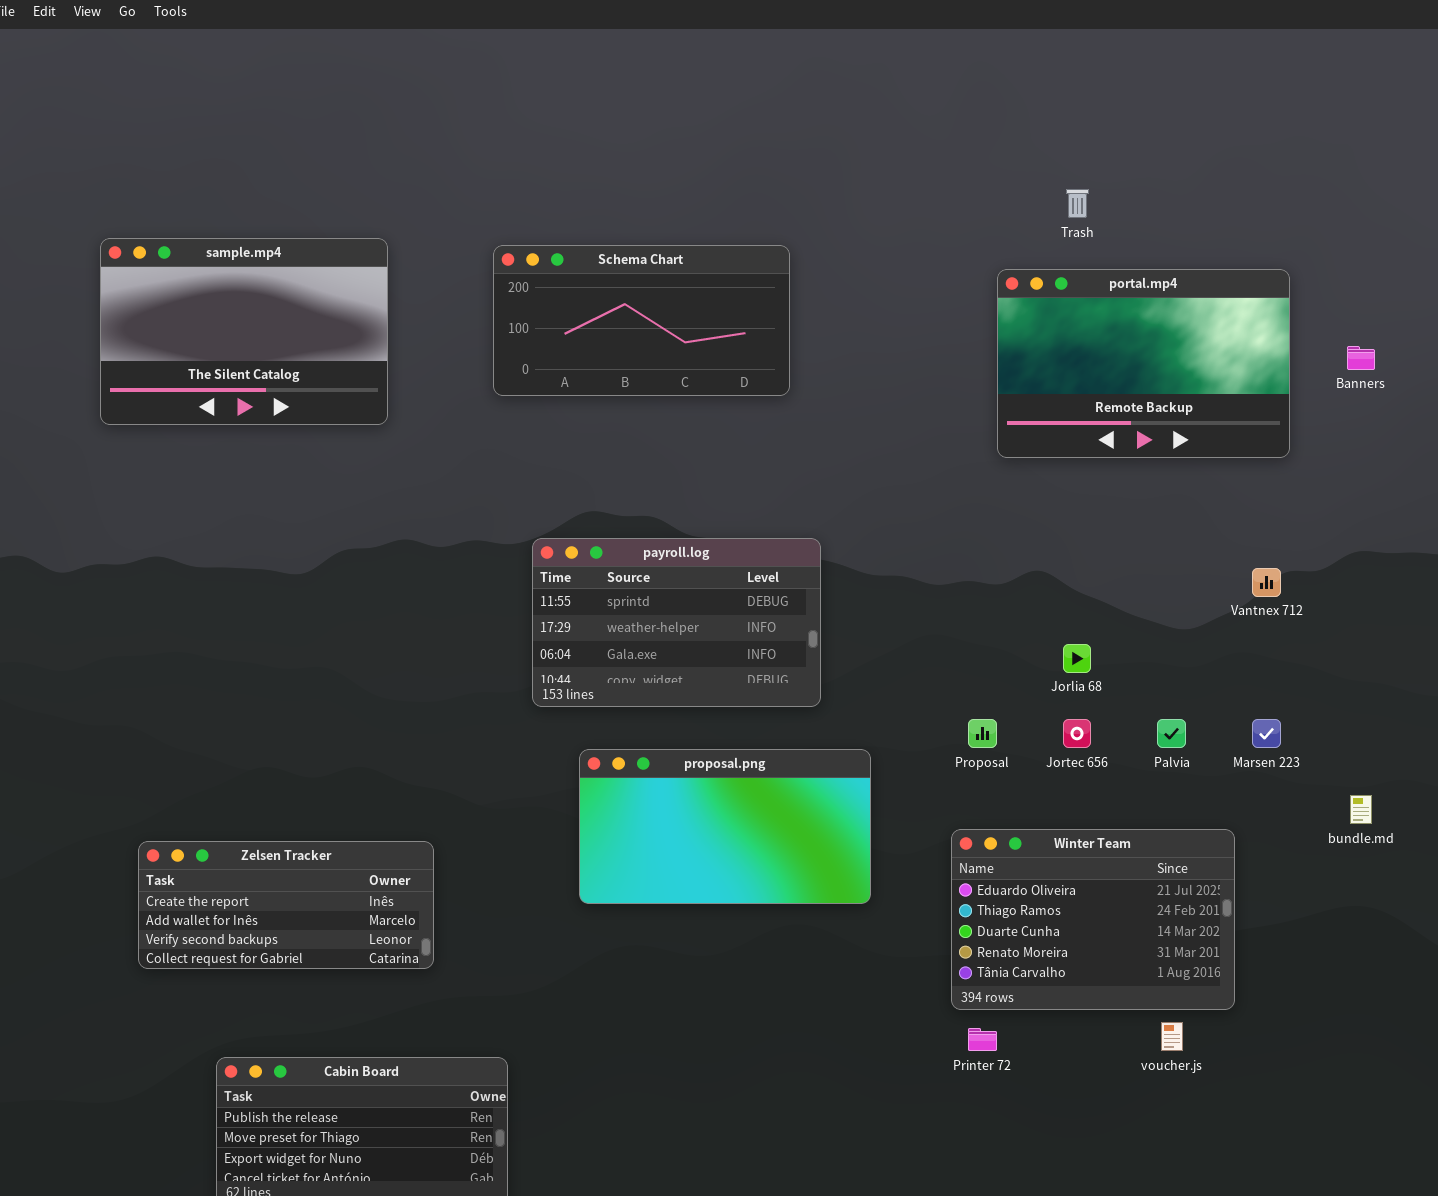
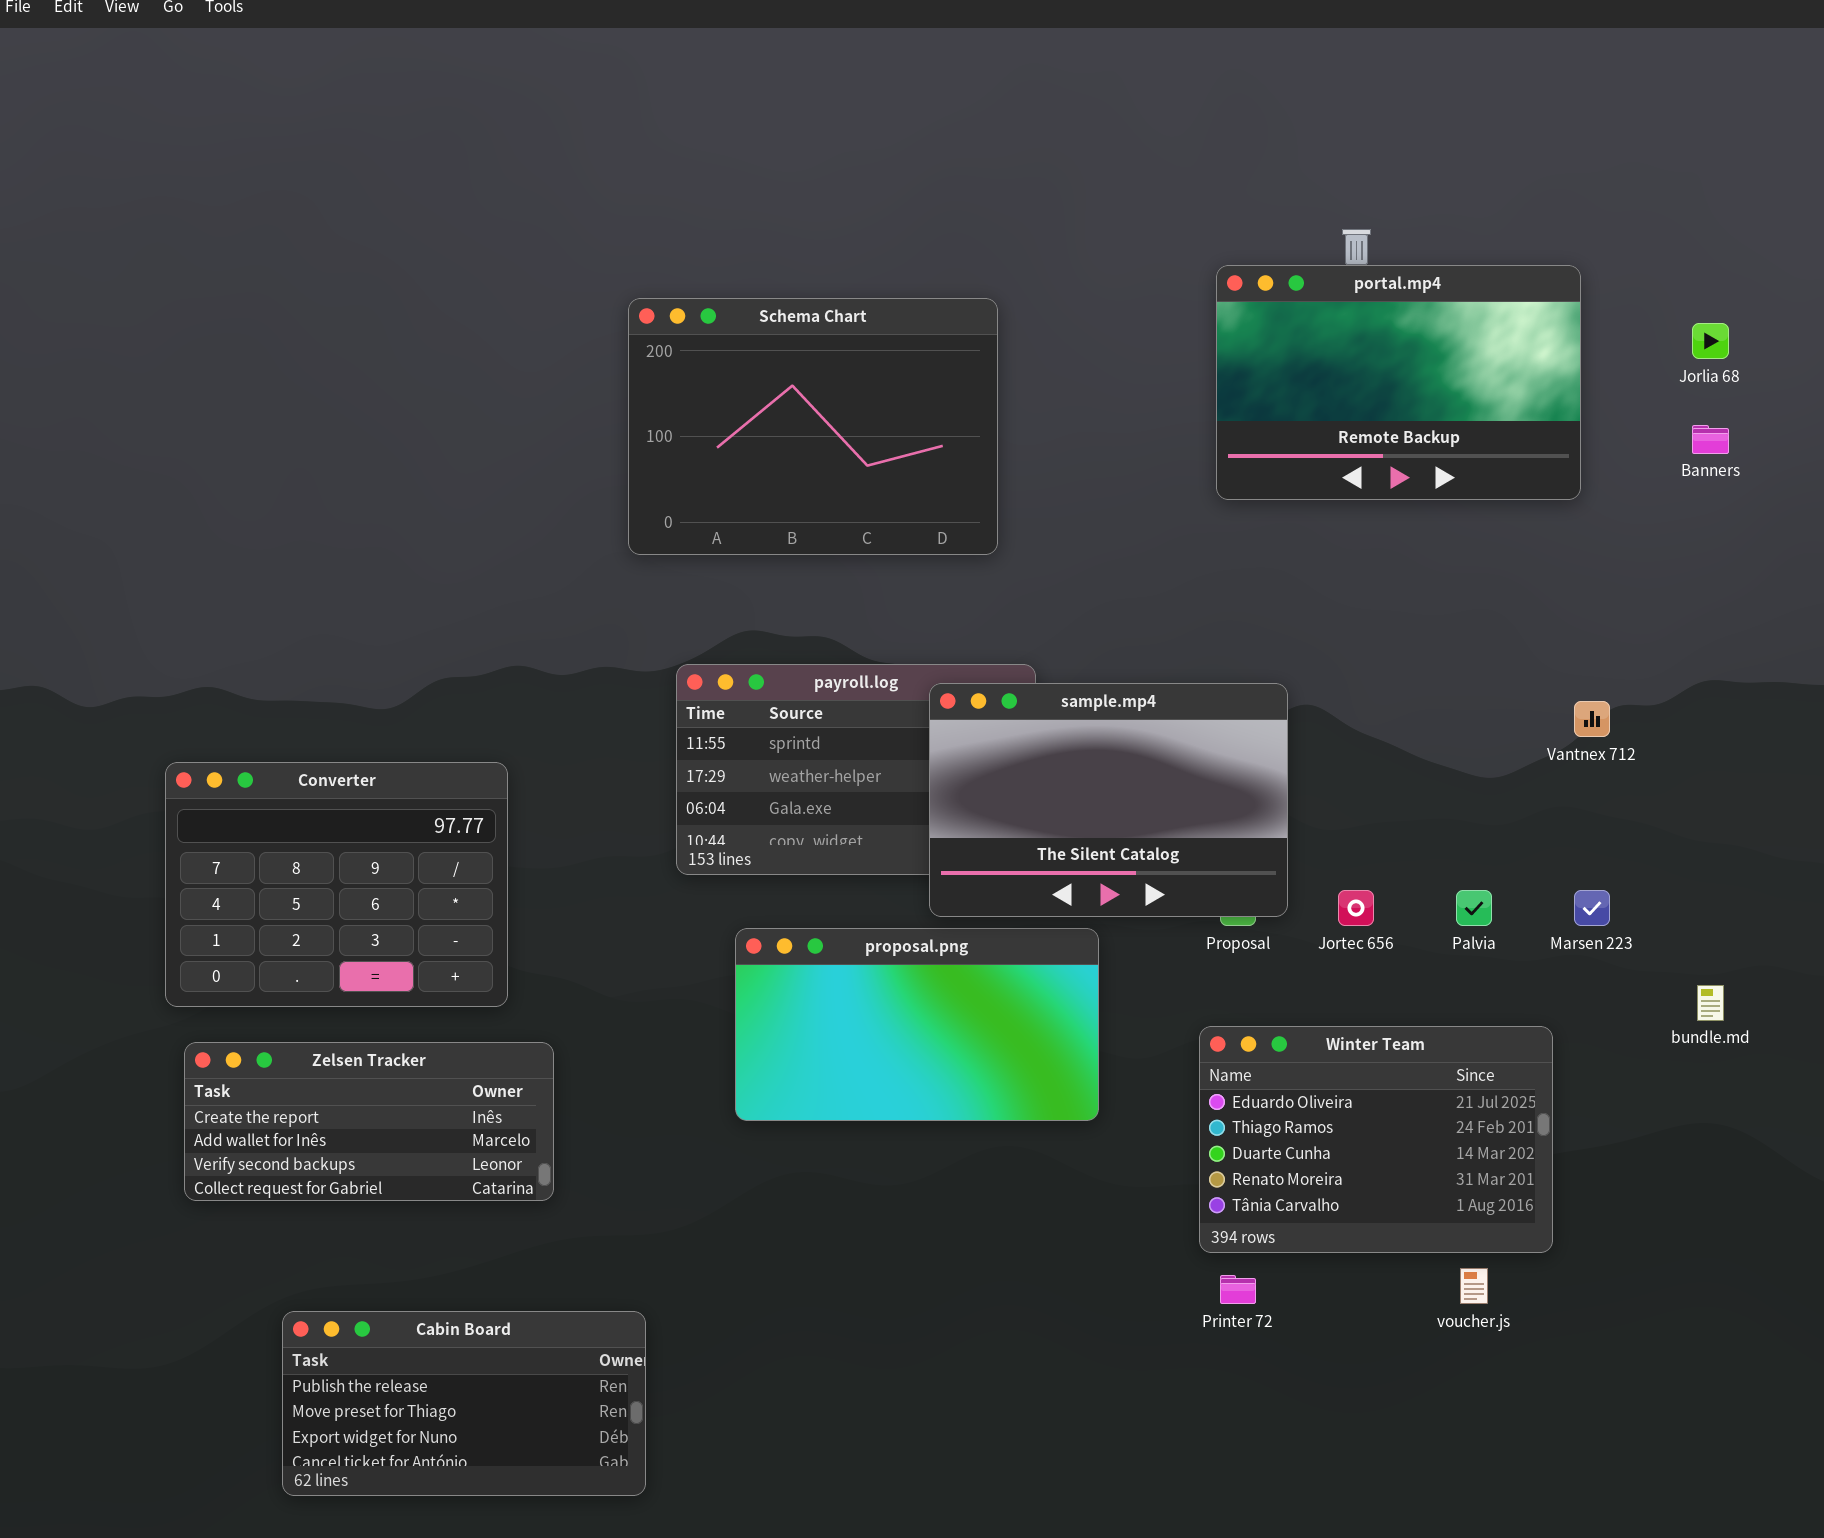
sample.mp4: [100,238,388,425] -> [929,683,1288,917], moved
Schema Chart: [493,245,790,396] -> [628,298,998,555], resized
portal.mp4: [997,269,1290,458] -> [1216,265,1581,500], moved
Converter: none -> [165,762,508,1007], opened
Jorlia 68: [1063,644,1091,673] -> [1692,323,1729,359], moved

